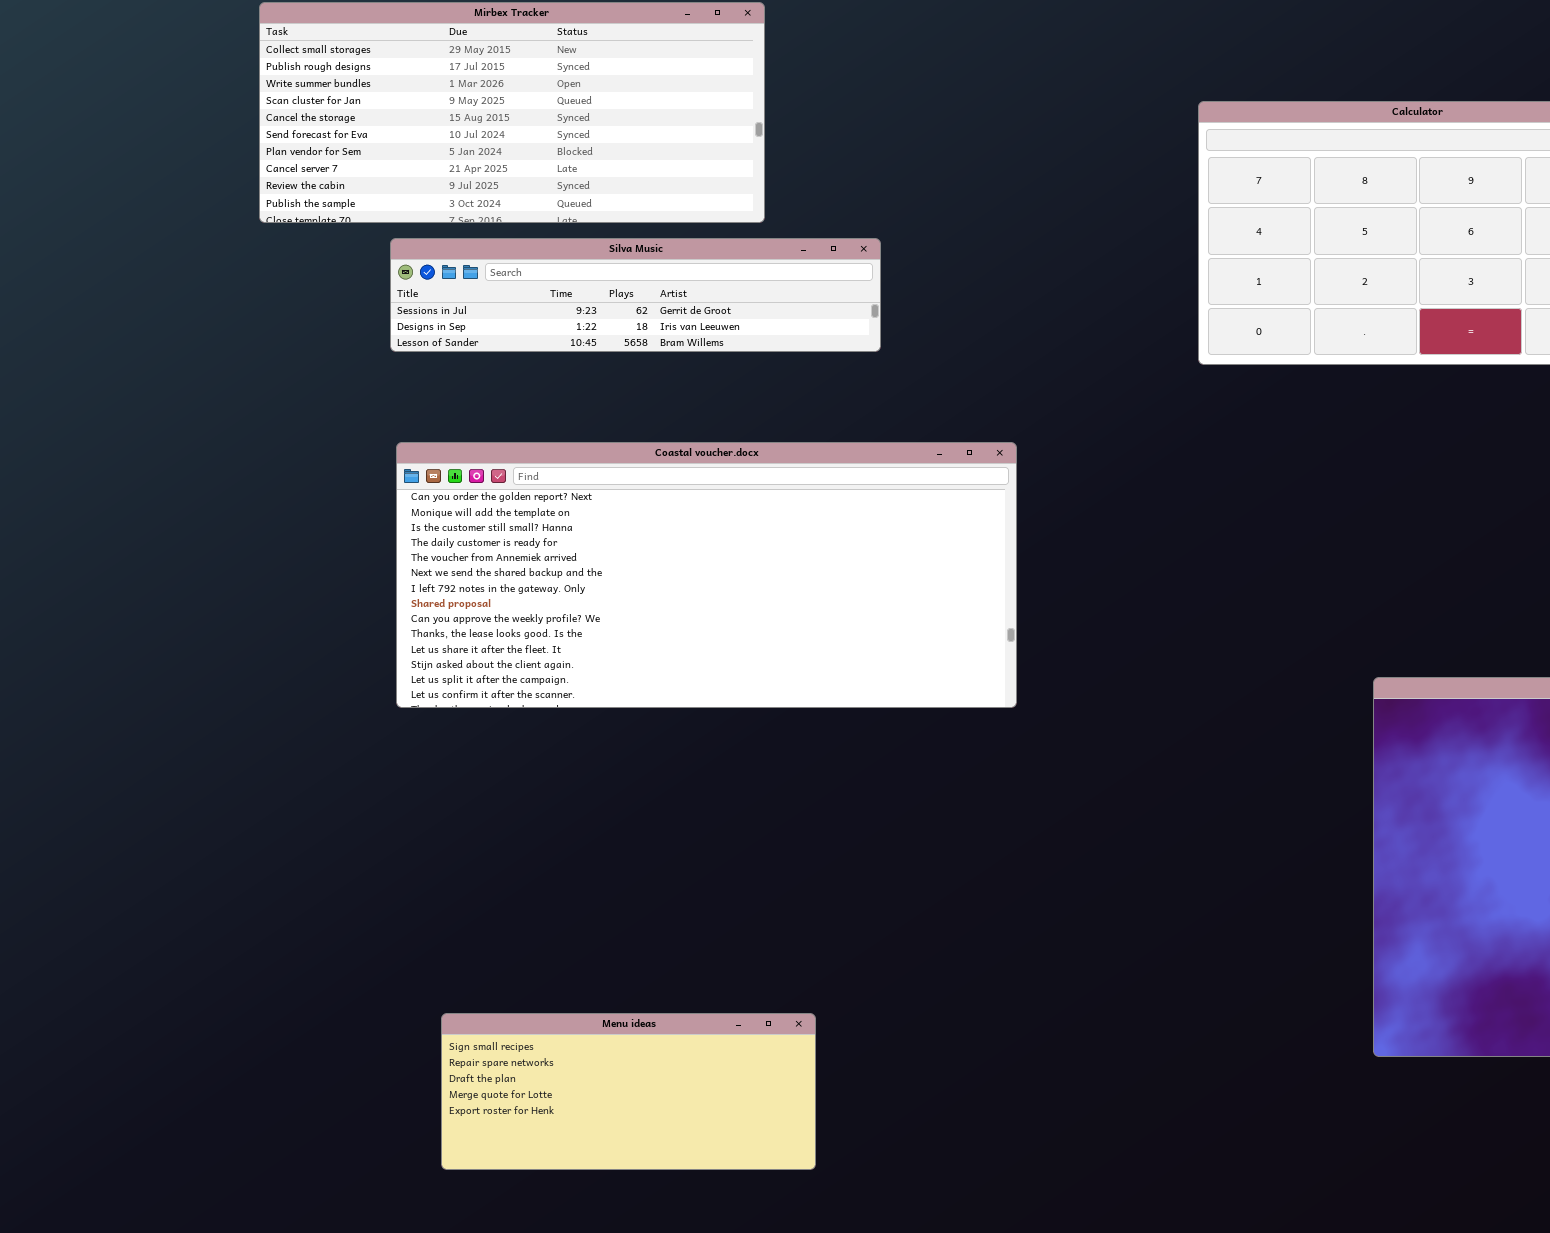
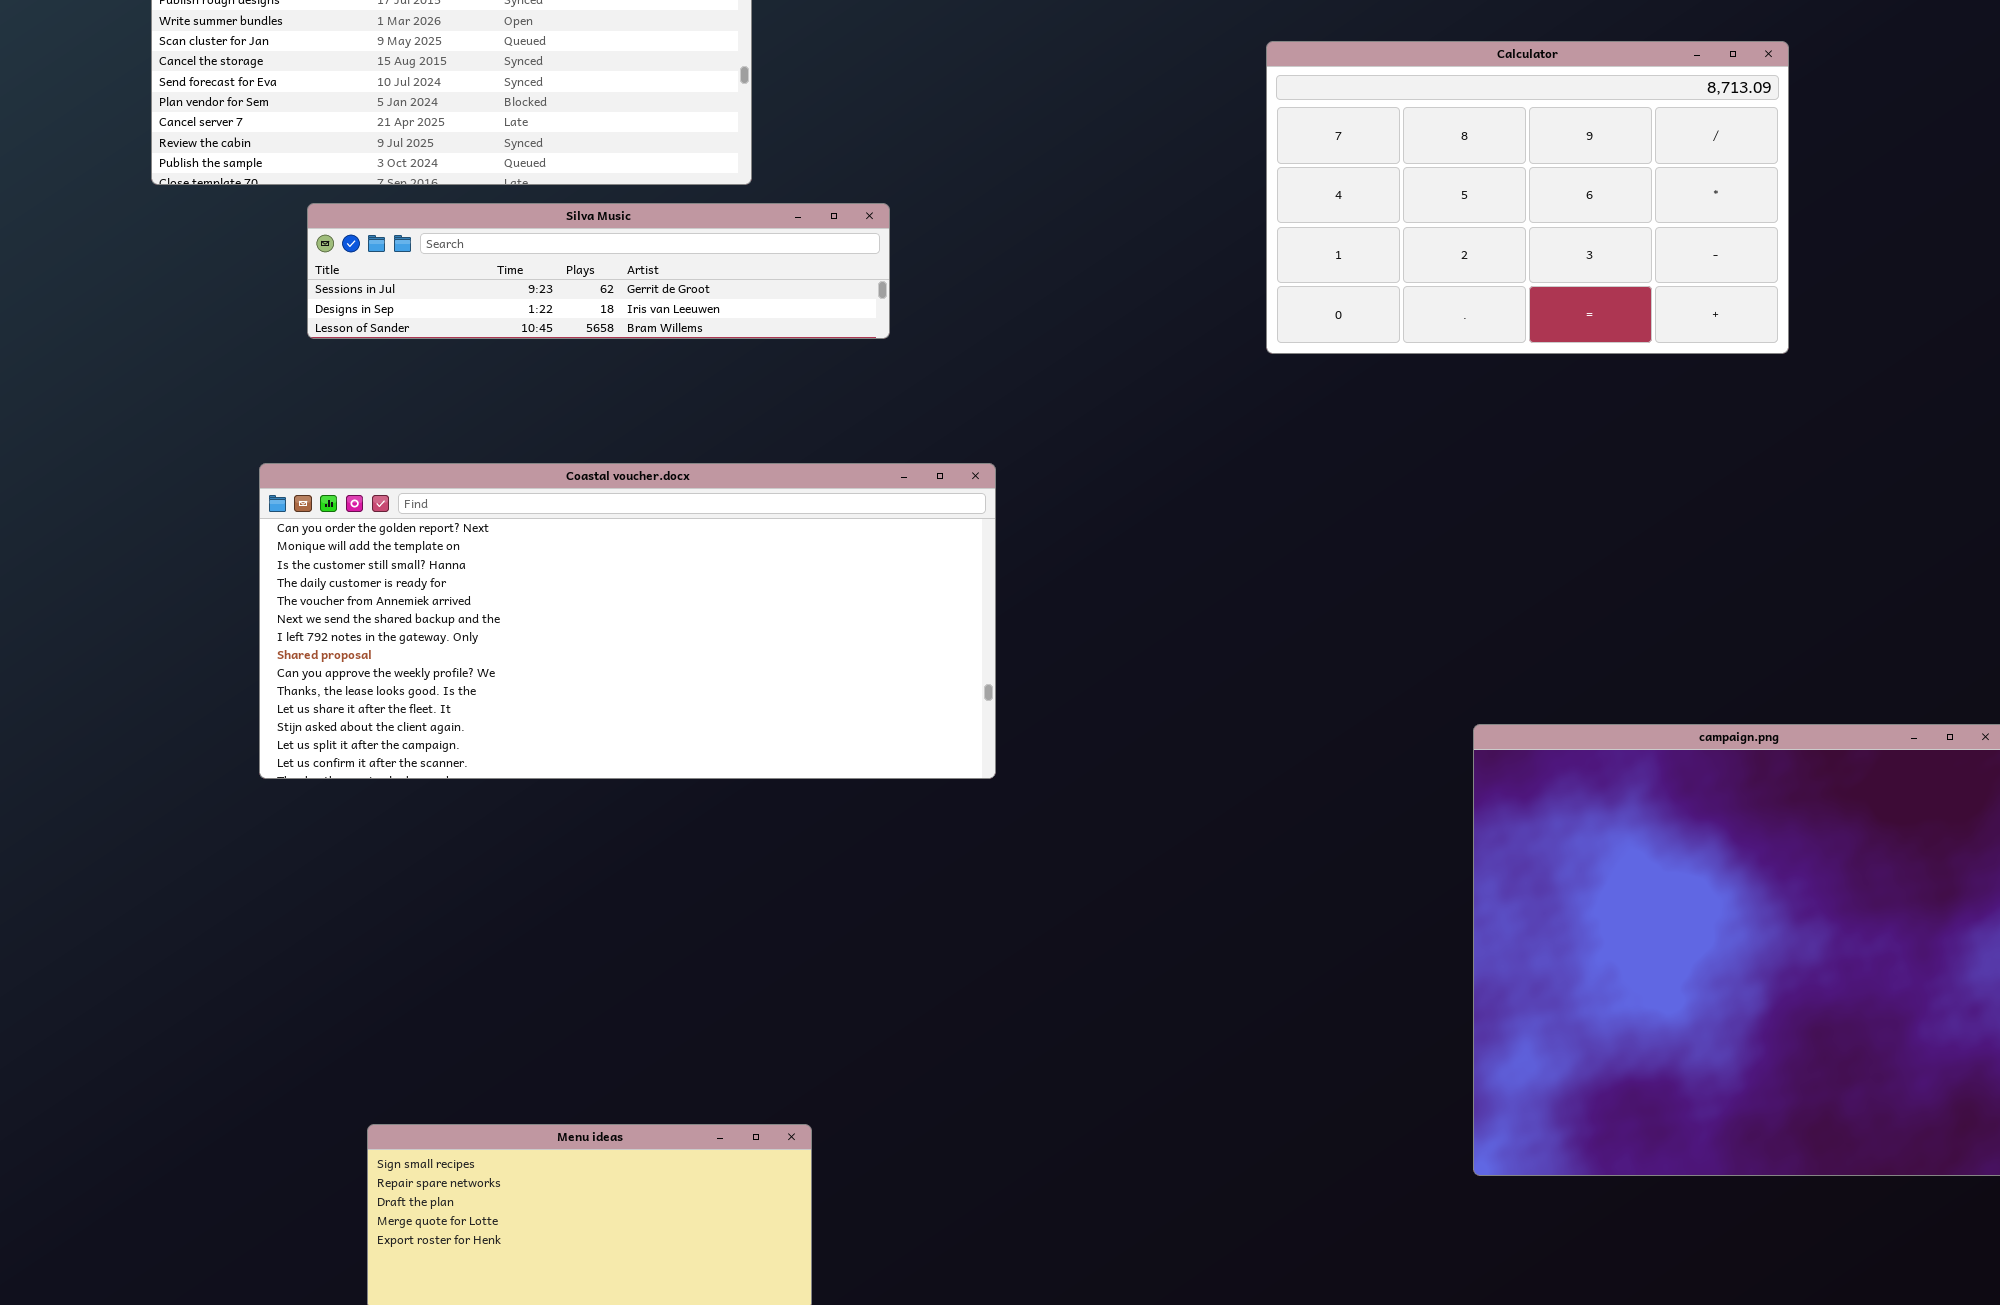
Coastal voucher.docx: [396,442,1017,708] -> [259,463,996,779], moved

